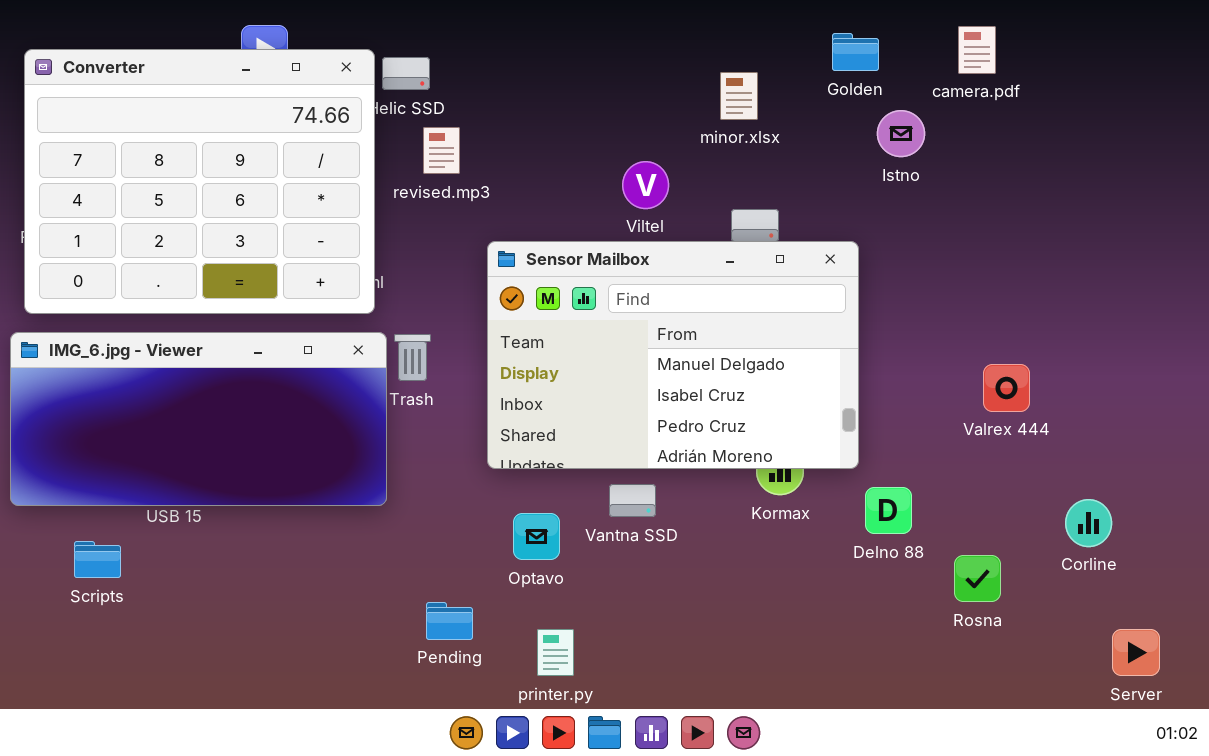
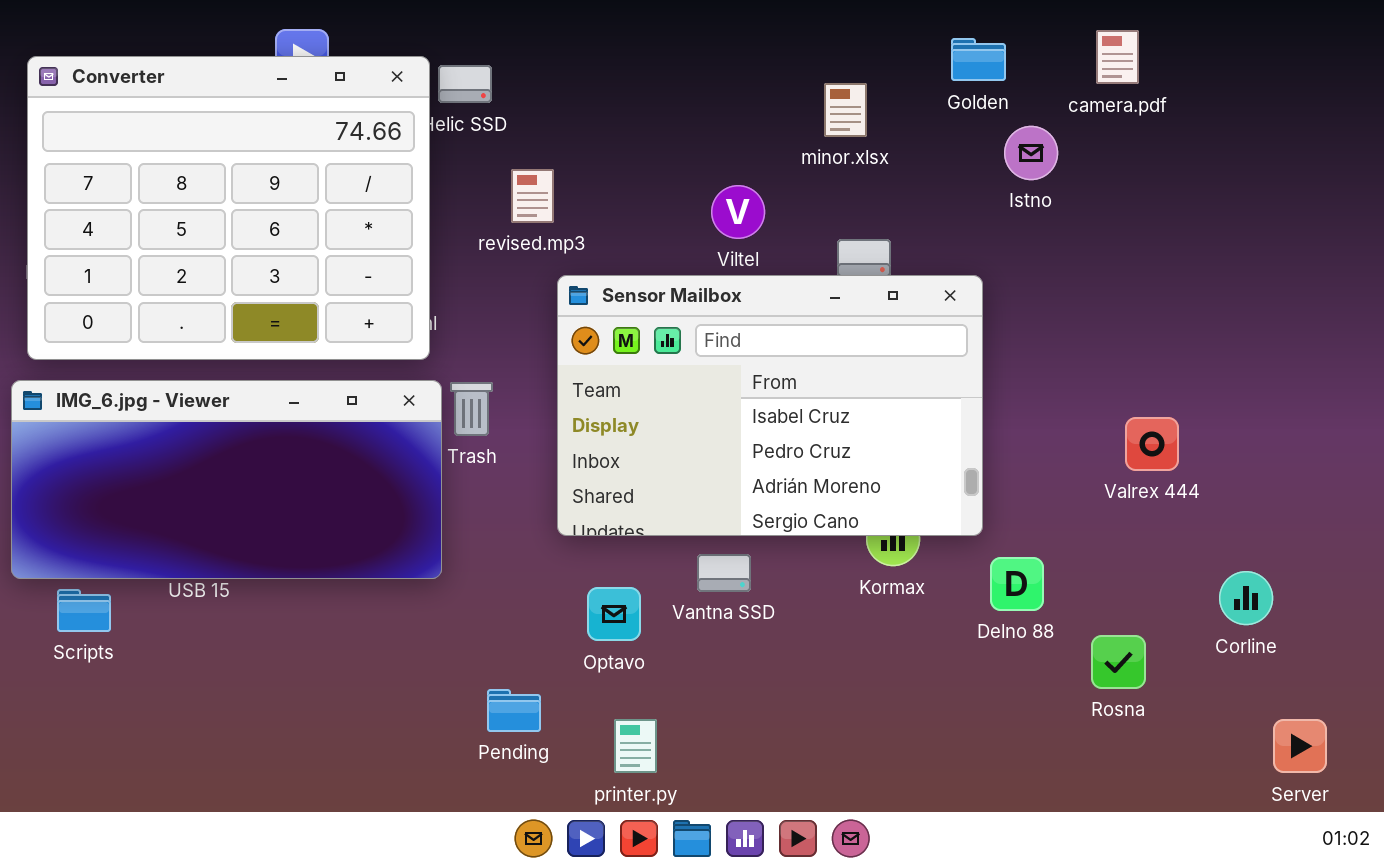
revised.mp3: [423,127,460,174] -> [511,169,554,223], moved
Sensor Mailbox: [487,241,859,469] -> [557,275,983,536], scrolled down 1 row
Scripts: [74,541,121,578] -> [57,589,111,632], moved

